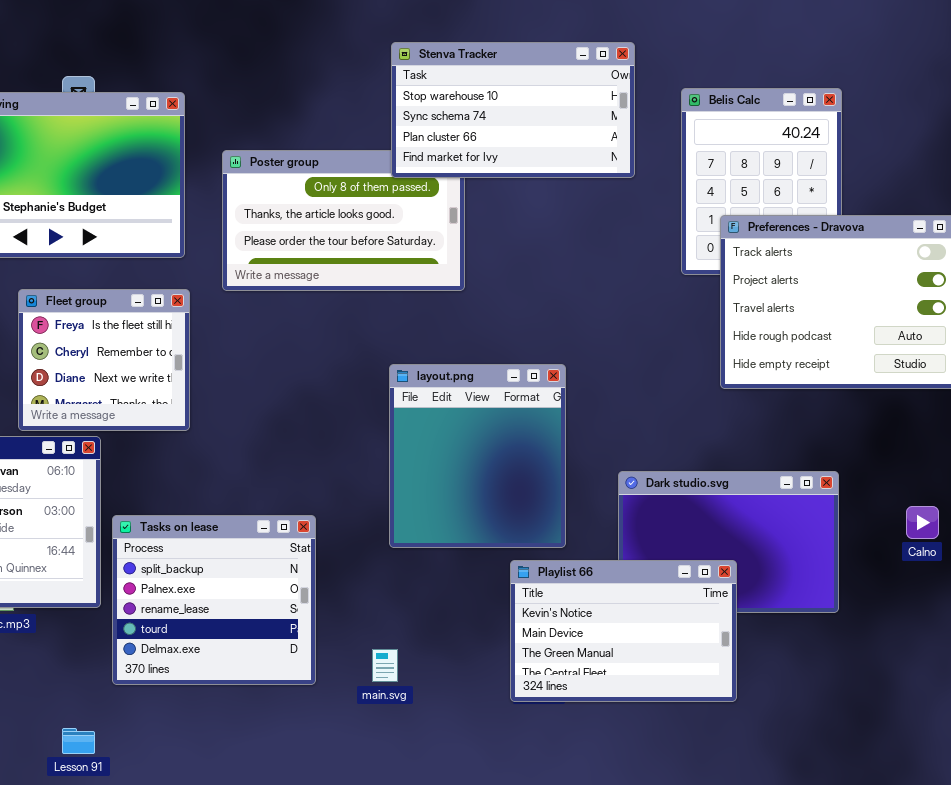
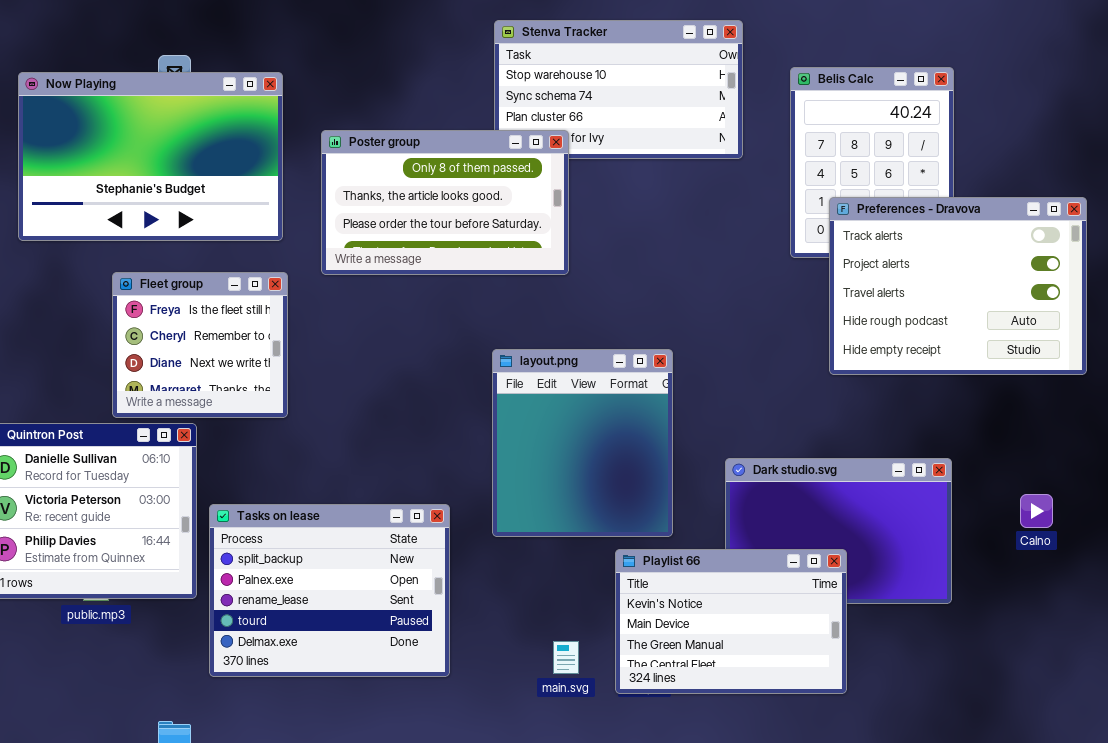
Poster group: [222,150,465,291] -> [321,130,569,275], raised
Tasks on lease: [112,515,316,685] -> [209,504,450,677], resized
main.svg: [372,649,398,682] -> [553,641,579,674], moved

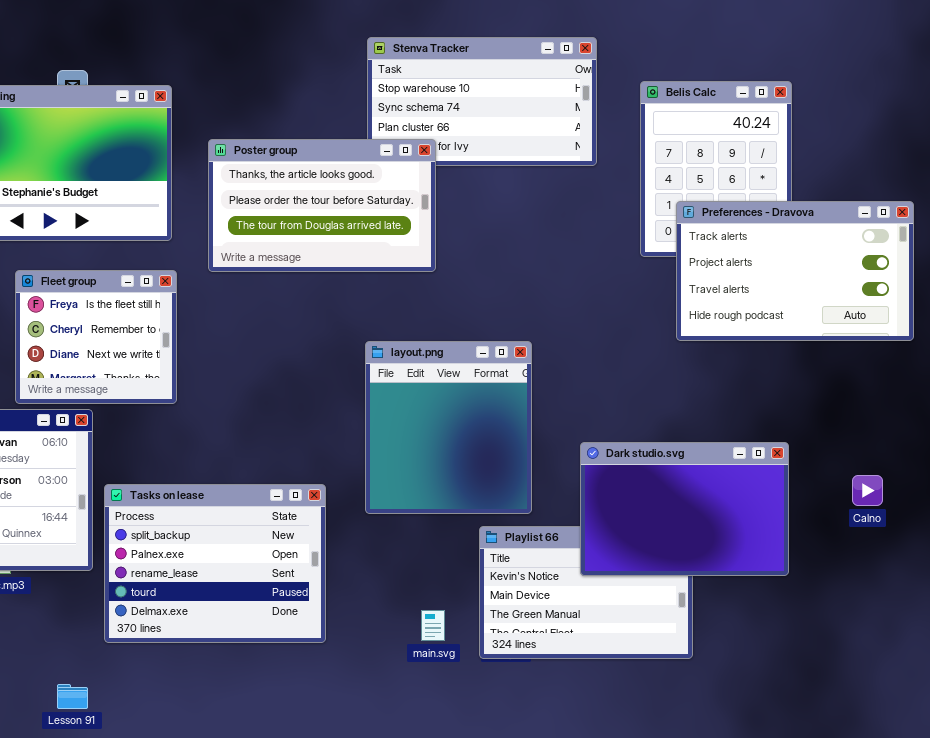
Poster group: [321,130,569,275] -> [208,139,436,272], scrolled down 1 row
Preferences - Dravova: [829,197,1087,375] -> [676,201,914,341], resized
Dark studio.svg: [725,458,952,604] -> [580,442,789,576], raised

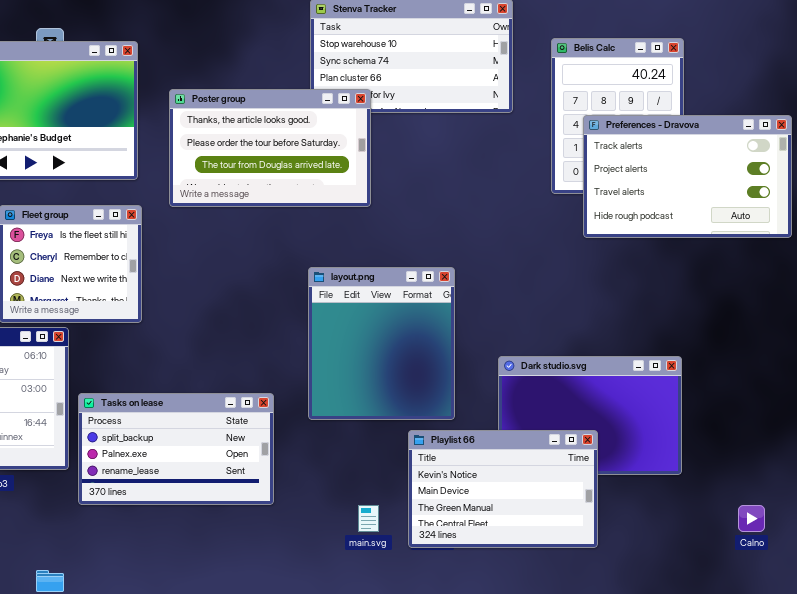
Preferences - Dravova: [676,201,914,341] -> [583,115,792,238], moved
Calno: [852,475,883,506] -> [738,505,765,532], moved
Tasks on lease: [104,484,326,643] -> [78,393,274,505], resized
Playlist 66: [479,526,693,659] -> [408,430,598,548], raised

